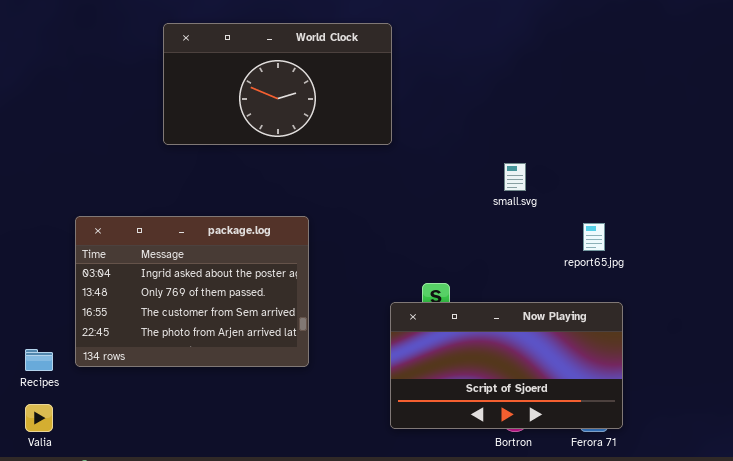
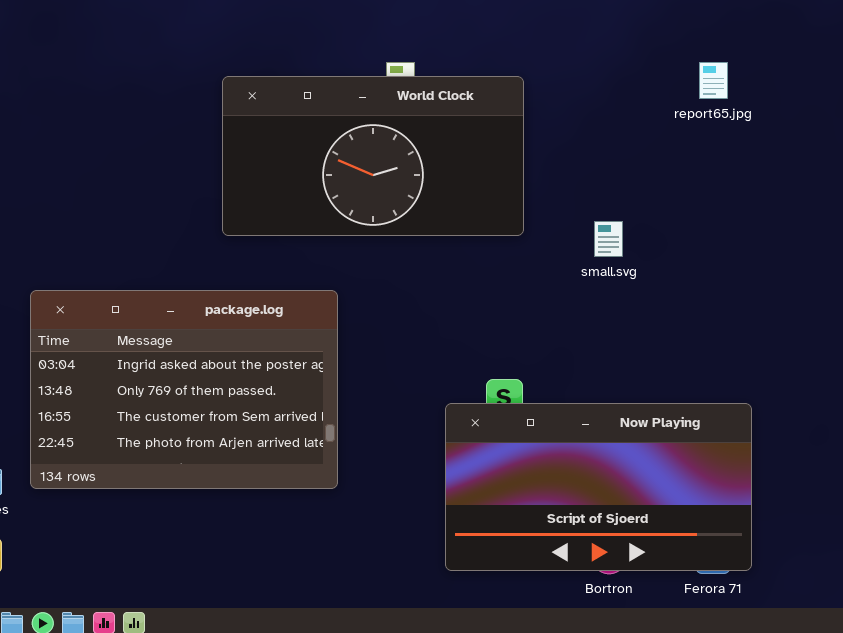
World Clock: [163,23,392,145] -> [222,76,524,236], moved
report65.jpg: [583,223,605,251] -> [699,62,728,99], moved

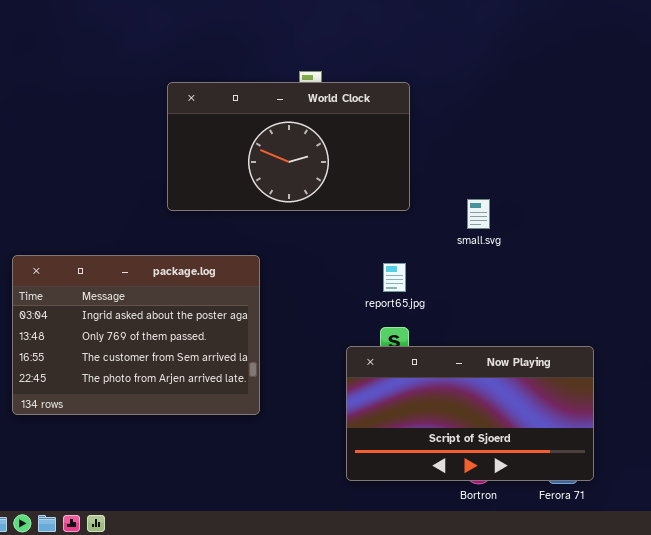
report65.jpg: [699,62,728,99] -> [383,263,406,292], moved

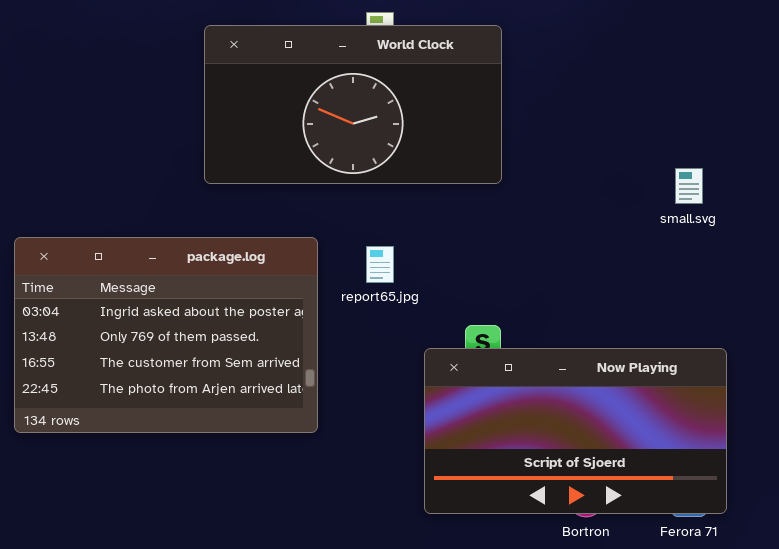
small.svg: [467,199,490,229] -> [675,168,703,204], moved
report65.jpg: [383,263,406,292] -> [366,246,394,283], moved

